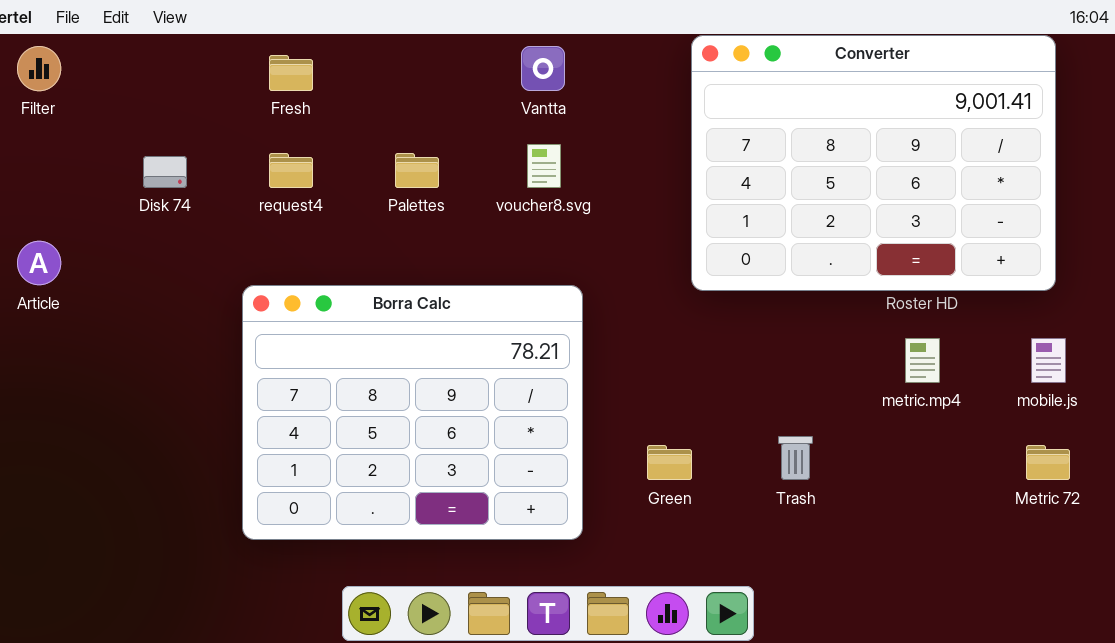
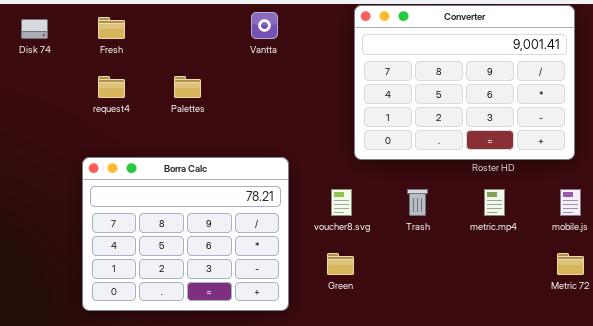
voucher8.svg: [527,144,561,188] -> [331,189,352,216], moved
Disk 74: [143,156,187,188] -> [21,19,48,39], moved
Trash: [778,436,813,480] -> [407,189,428,216], moved

